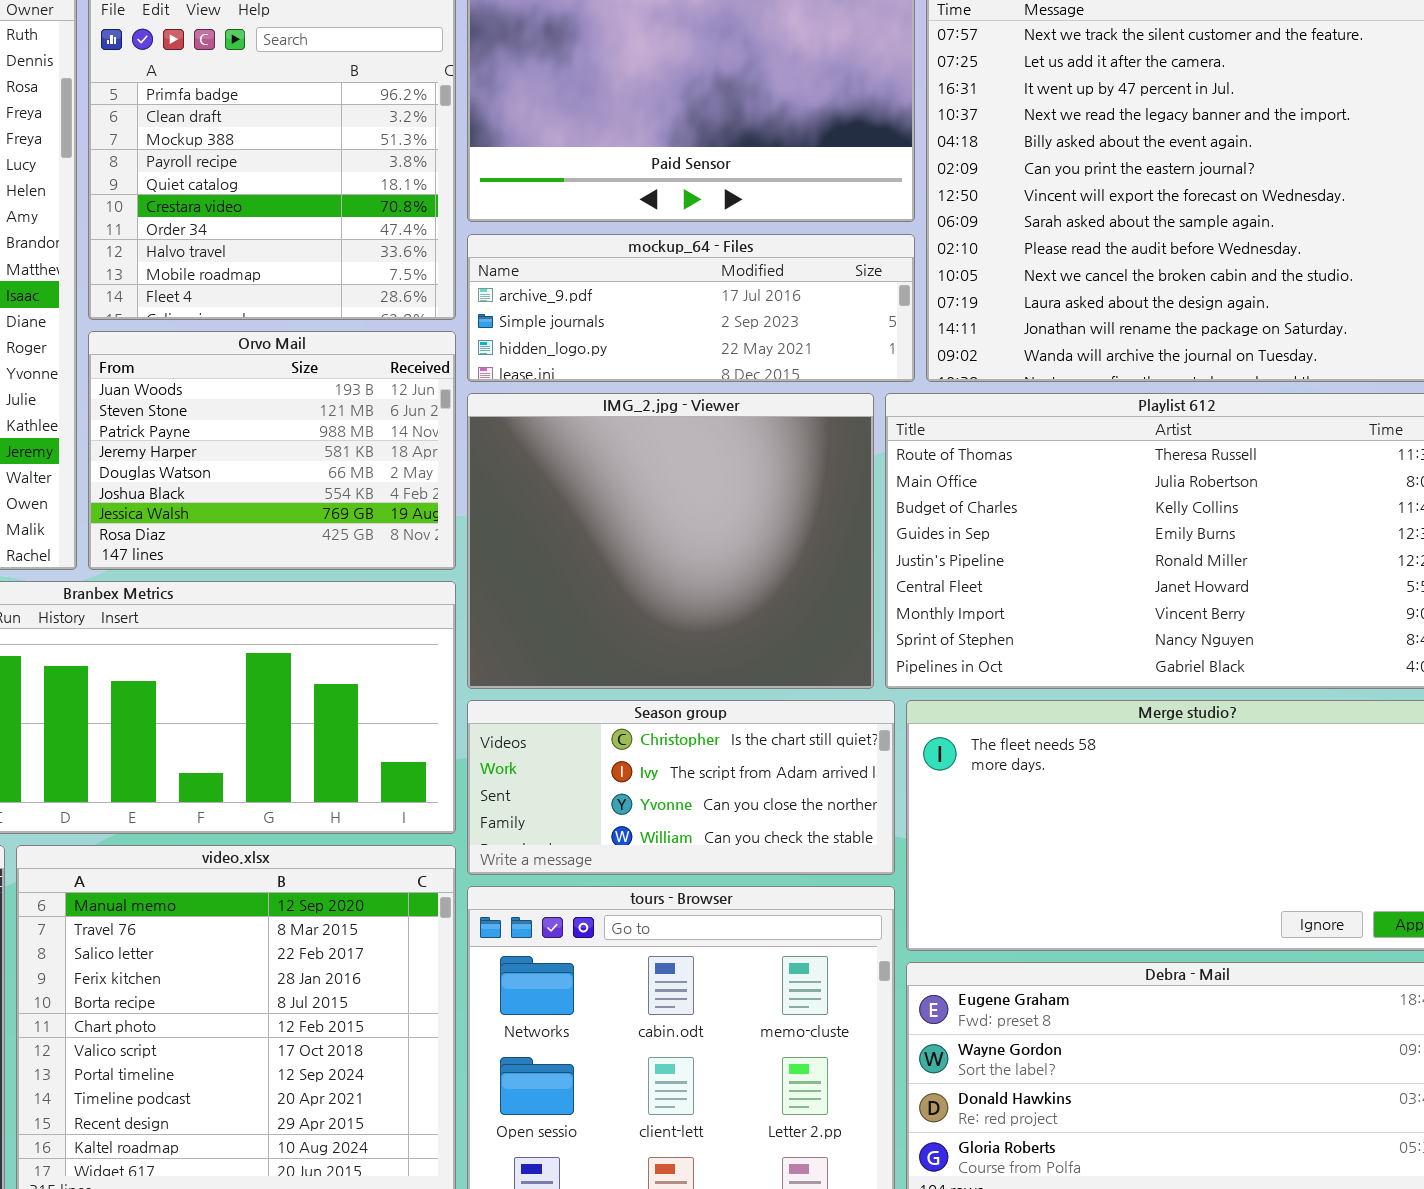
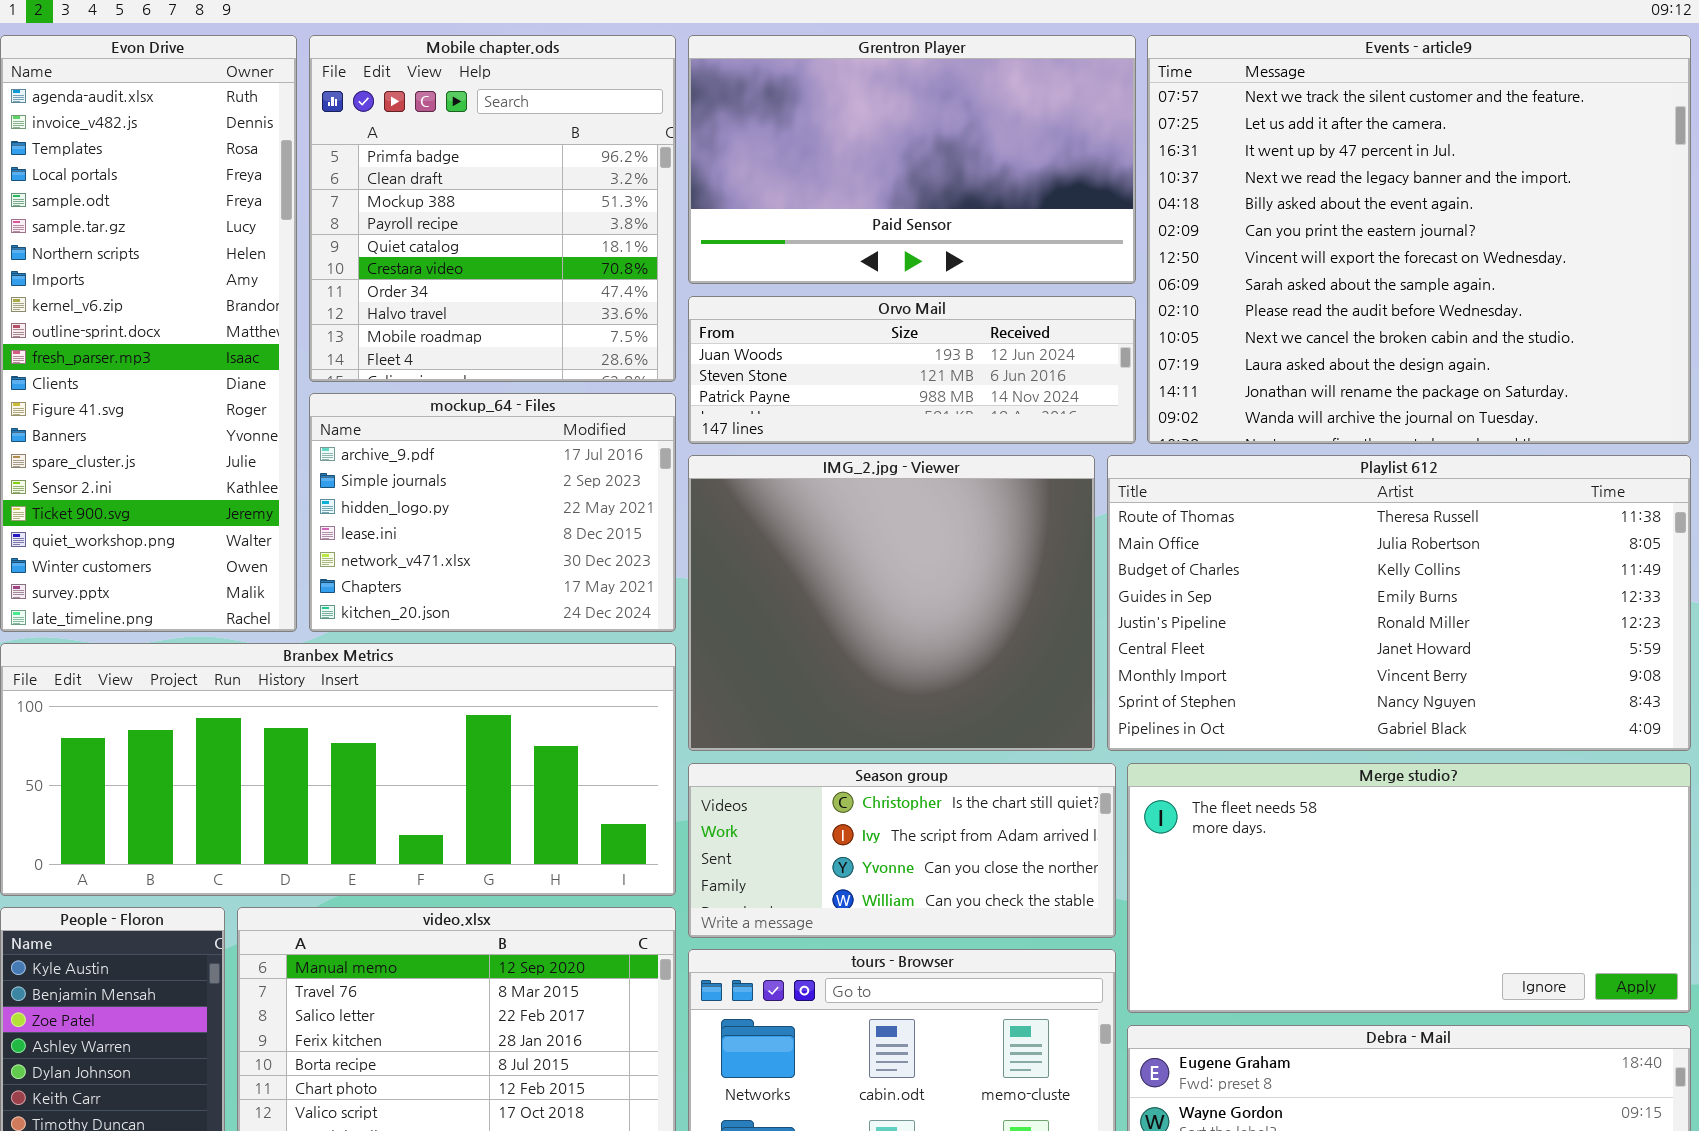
mockup_64 - Files: [467,234,915,382] -> [309,393,676,632], moved, resized
Orvo Mail: [88,331,456,570] -> [688,296,1136,444], moved, resized

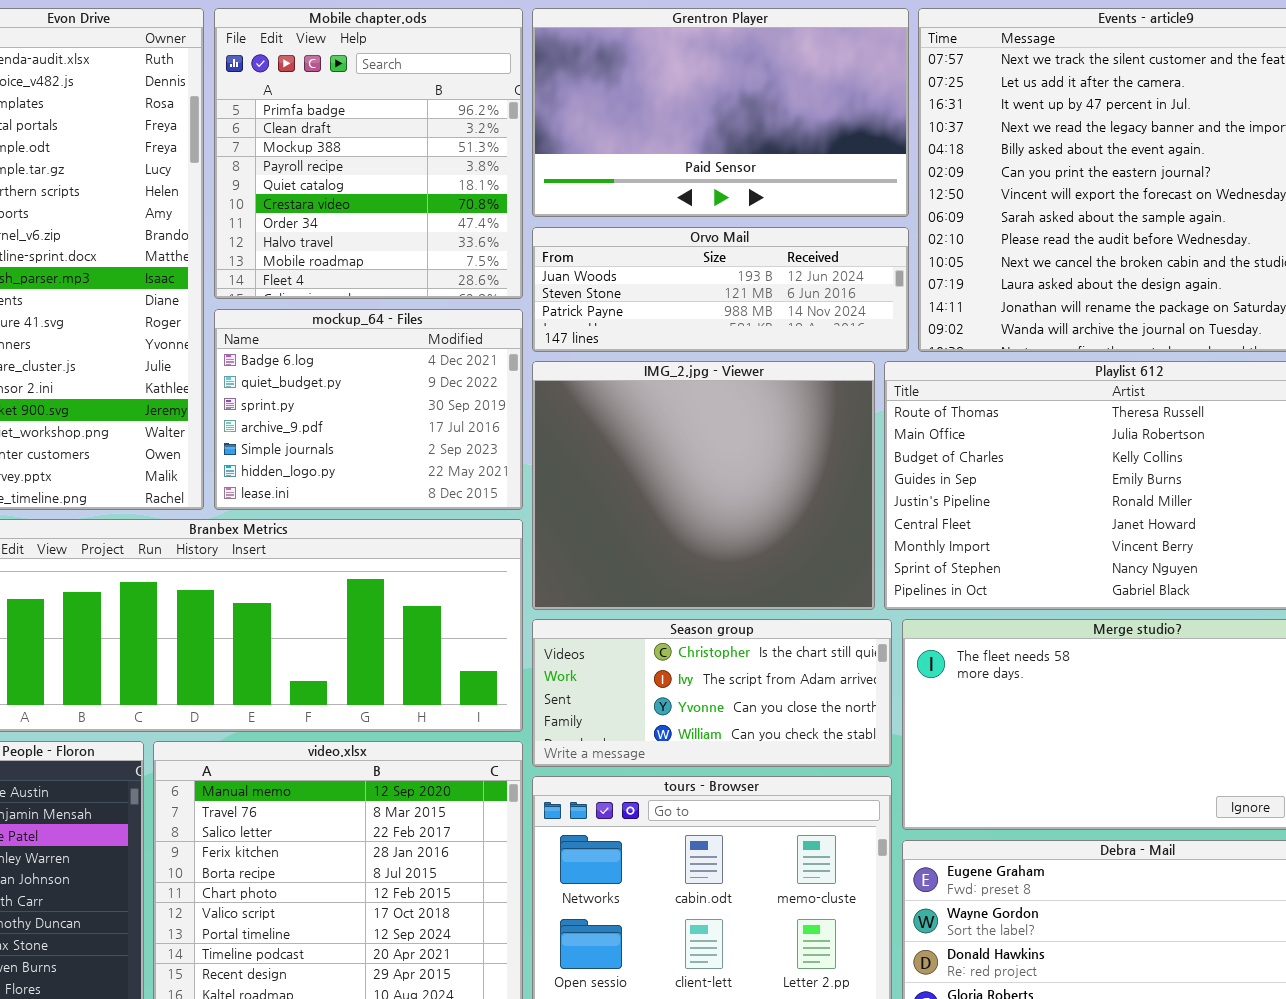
mockup_64 - Files: [309,393,676,632] -> [214,309,523,510], scrolled up 3 rows

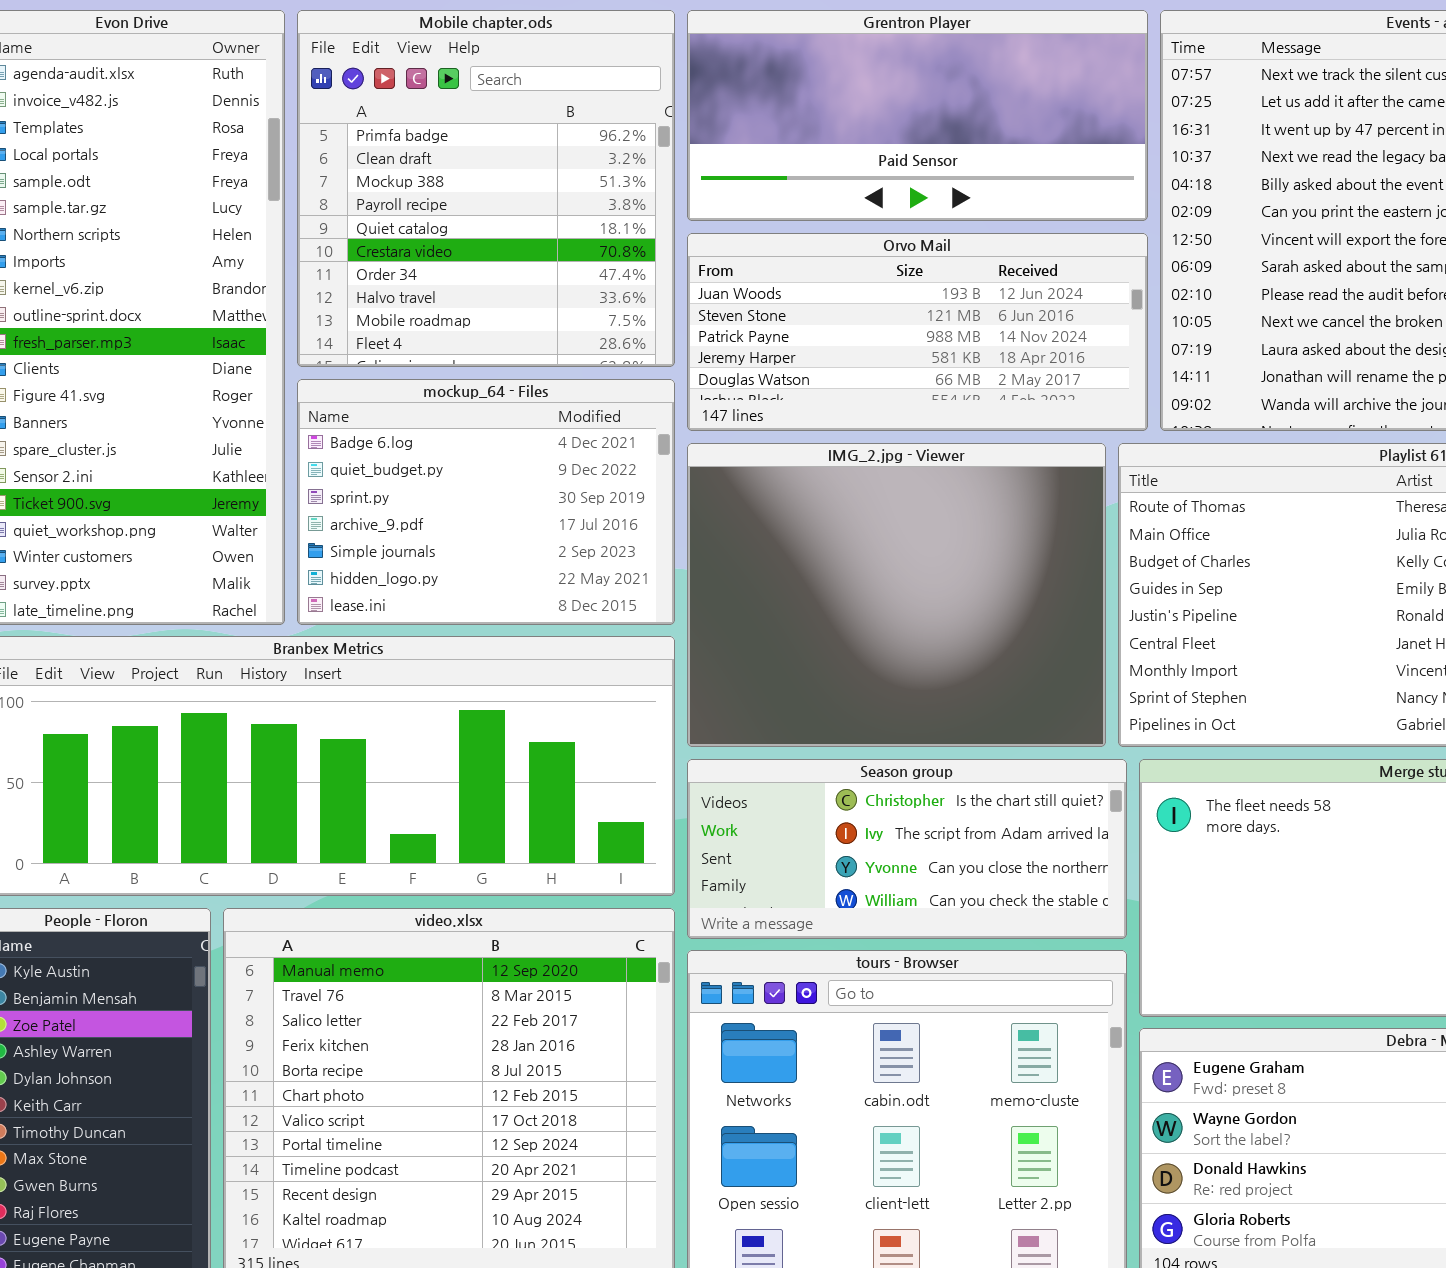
Grentron Player: [532,8,909,217] -> [687,10,1148,221], resized
Orvo Mail: [532,227,909,352] -> [687,233,1148,431], resized

